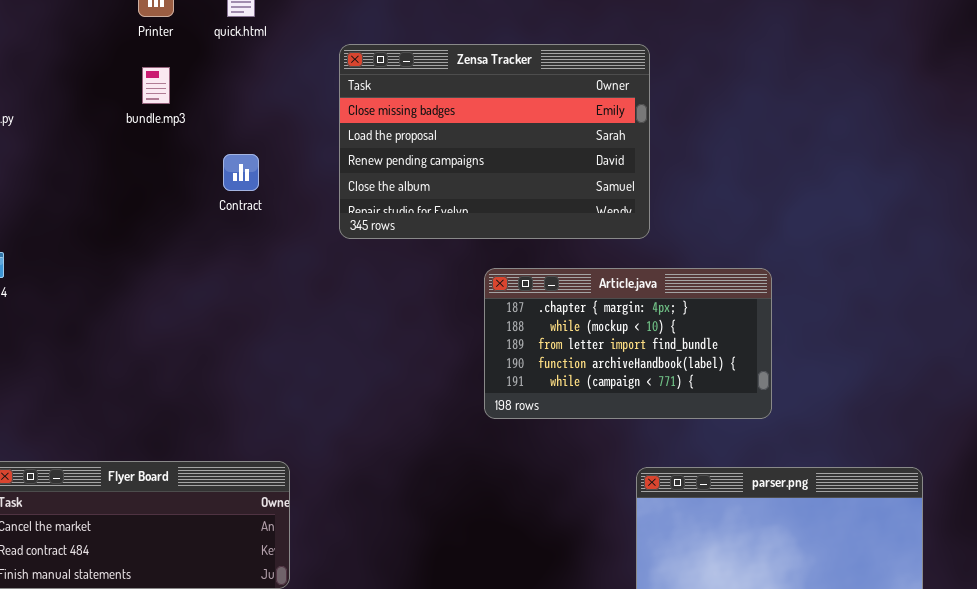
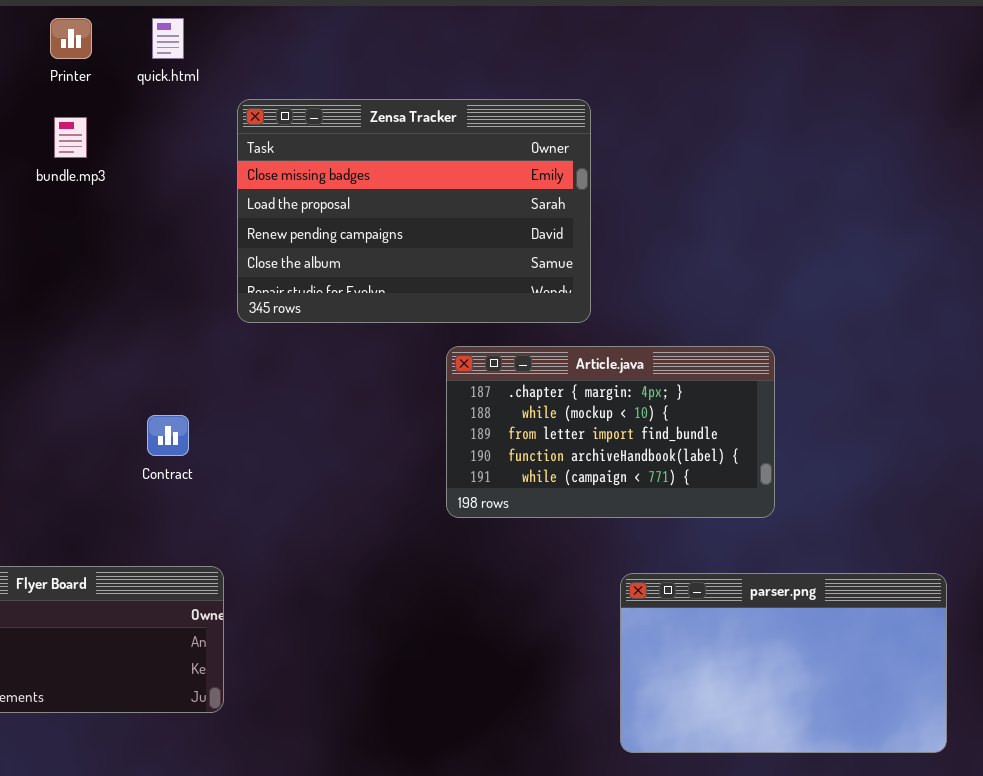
Zensa Tracker: [339,44,650,239] -> [237,99,591,323], moved
Contract: [223,154,259,191] -> [147,415,189,456], moved

